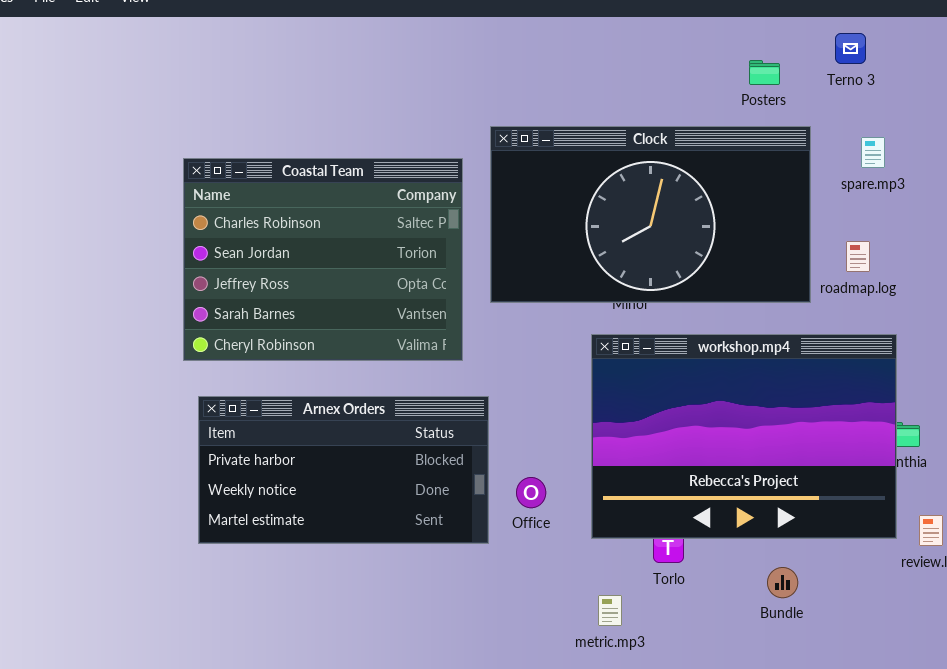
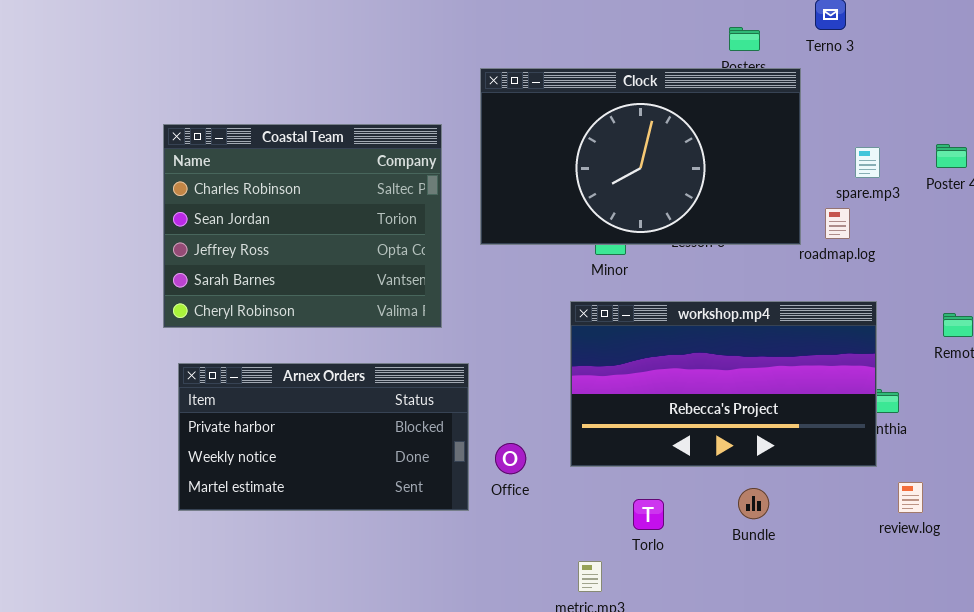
Clock: [490,126,811,303] -> [480,68,801,245], moved
spare.mp3: [861,137,885,168] -> [855,147,880,178], moved
workshop.mp4: [591,334,897,539] -> [570,301,877,467], resized
Bundle: [767,567,798,598] -> [738,488,769,519], moved

